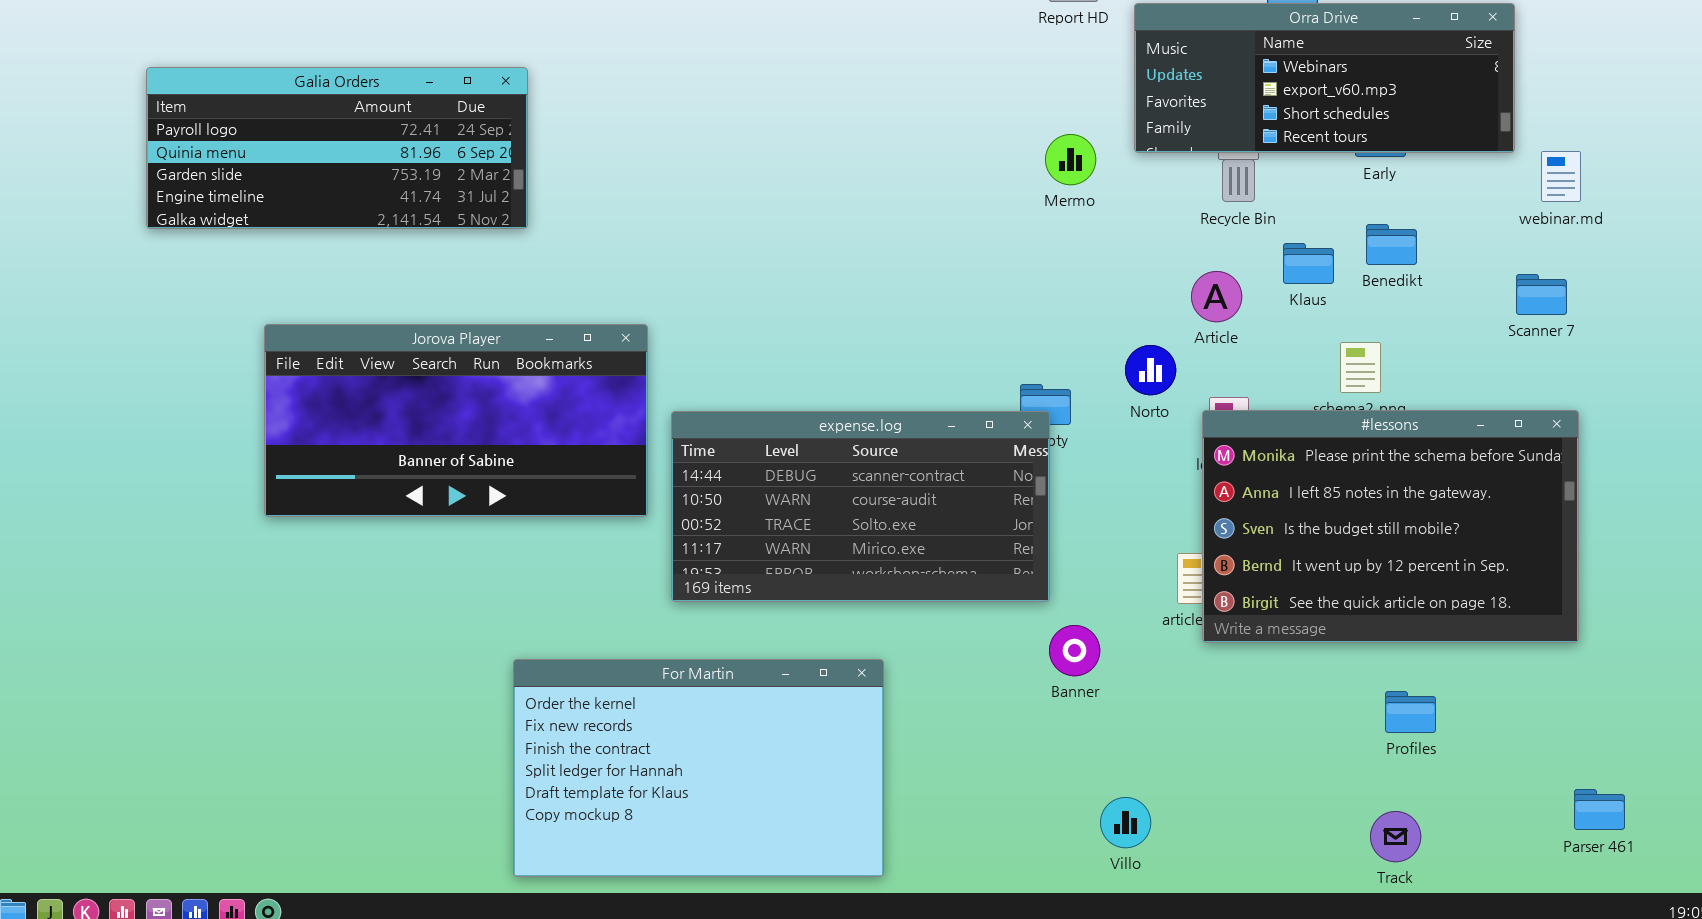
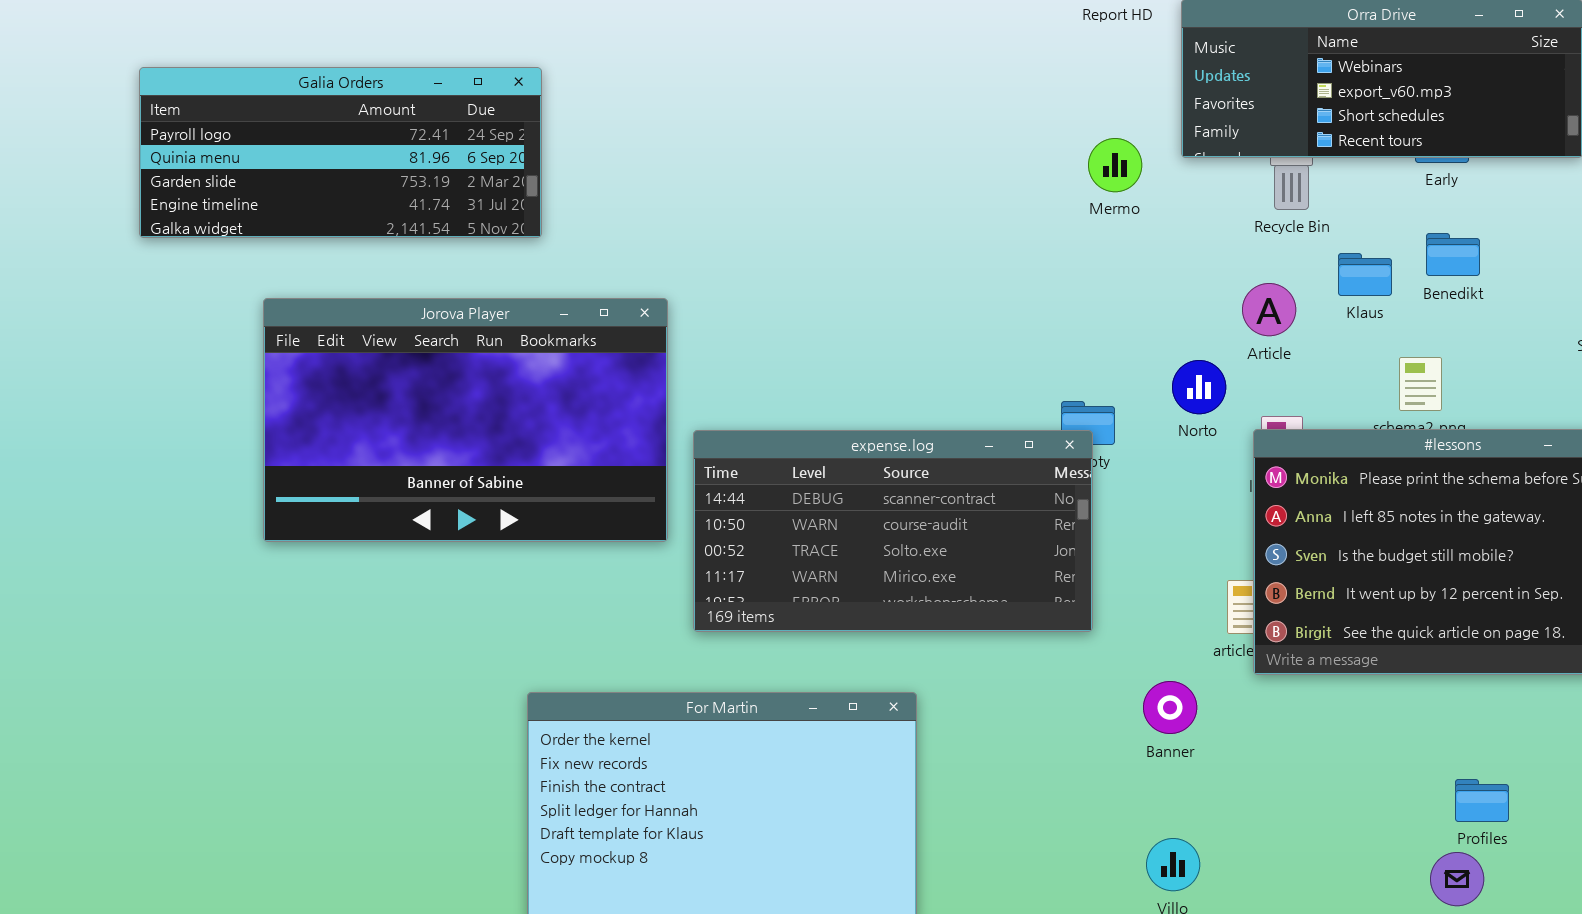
Jorova Player: [264,324,648,517] -> [263,298,668,542], resized
Banner: [1049,625,1100,676] -> [1143,681,1197,734], moved
Profiles: [1385,691,1436,733] -> [1455,779,1509,822], moved

